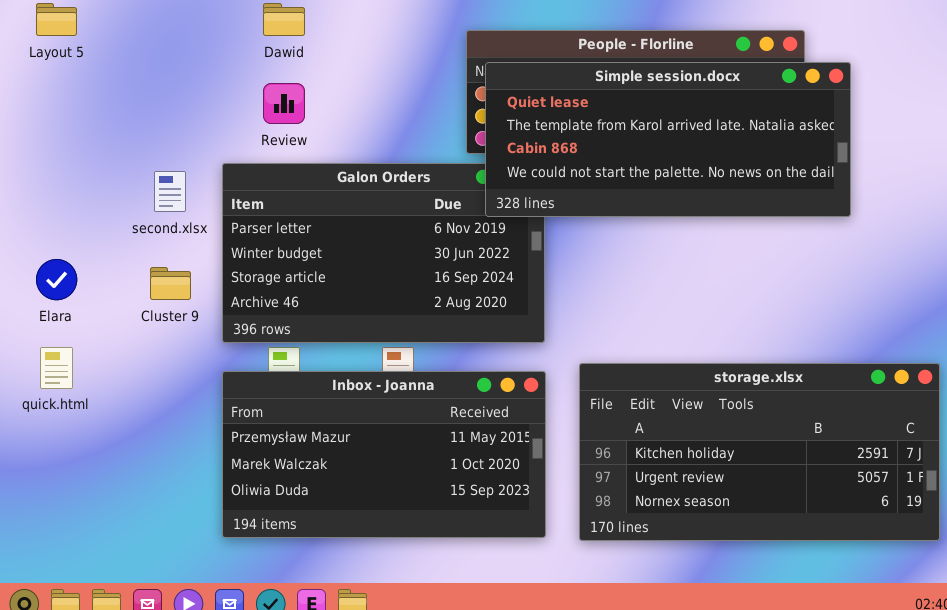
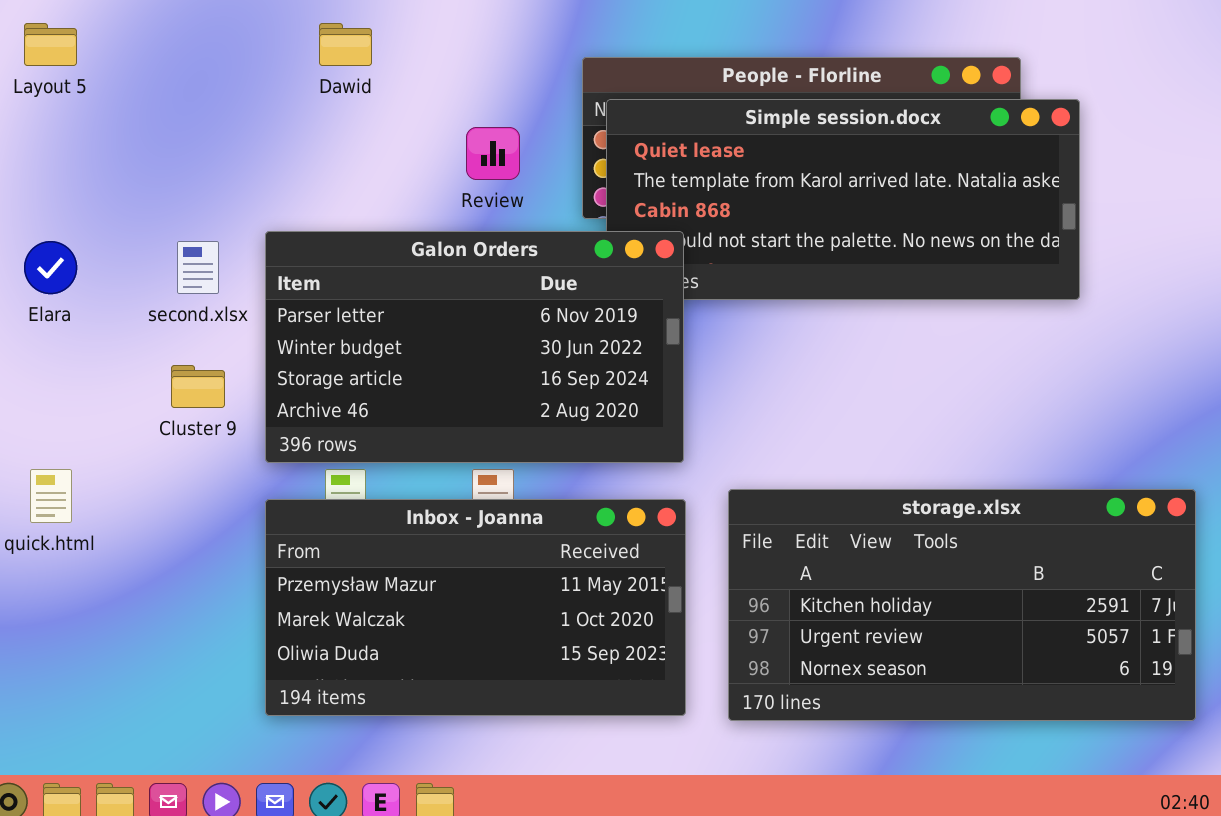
Review: [263,83,305,124] -> [466,127,520,180], moved
Galon Orders: [222,163,545,343] -> [265,231,684,463], raised
Elara: [36,259,77,300] -> [24,241,77,294], moved

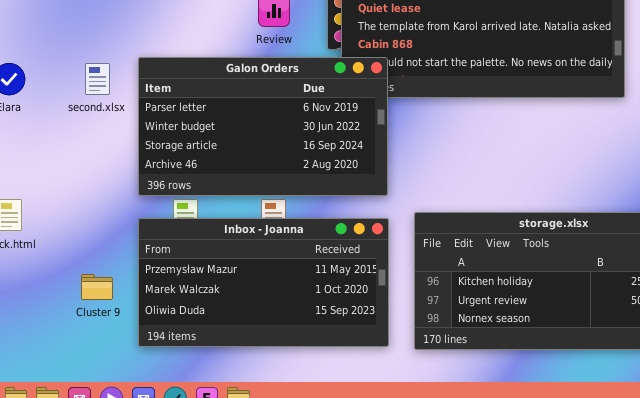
Cluster 9: [171,365,225,408] -> [81,274,113,300], moved

